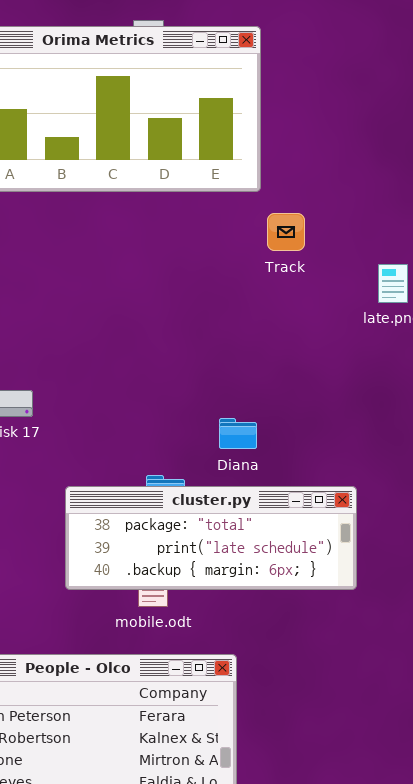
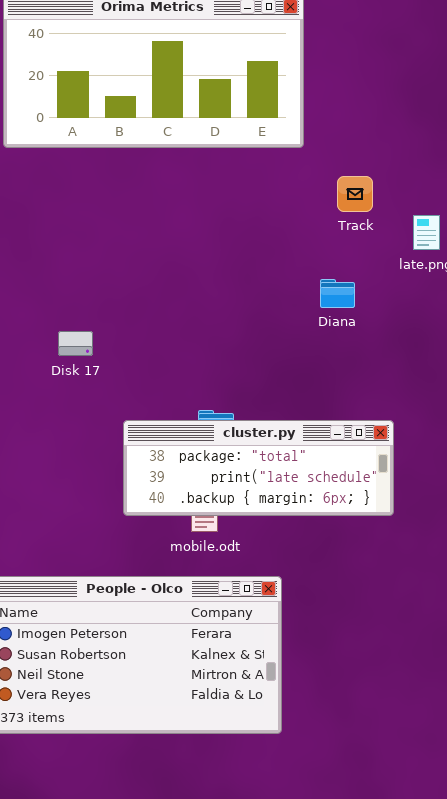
Track: [267,213,305,251] -> [337,176,373,212], moved
Diana: [219,418,257,449] -> [320,279,355,308], moved

